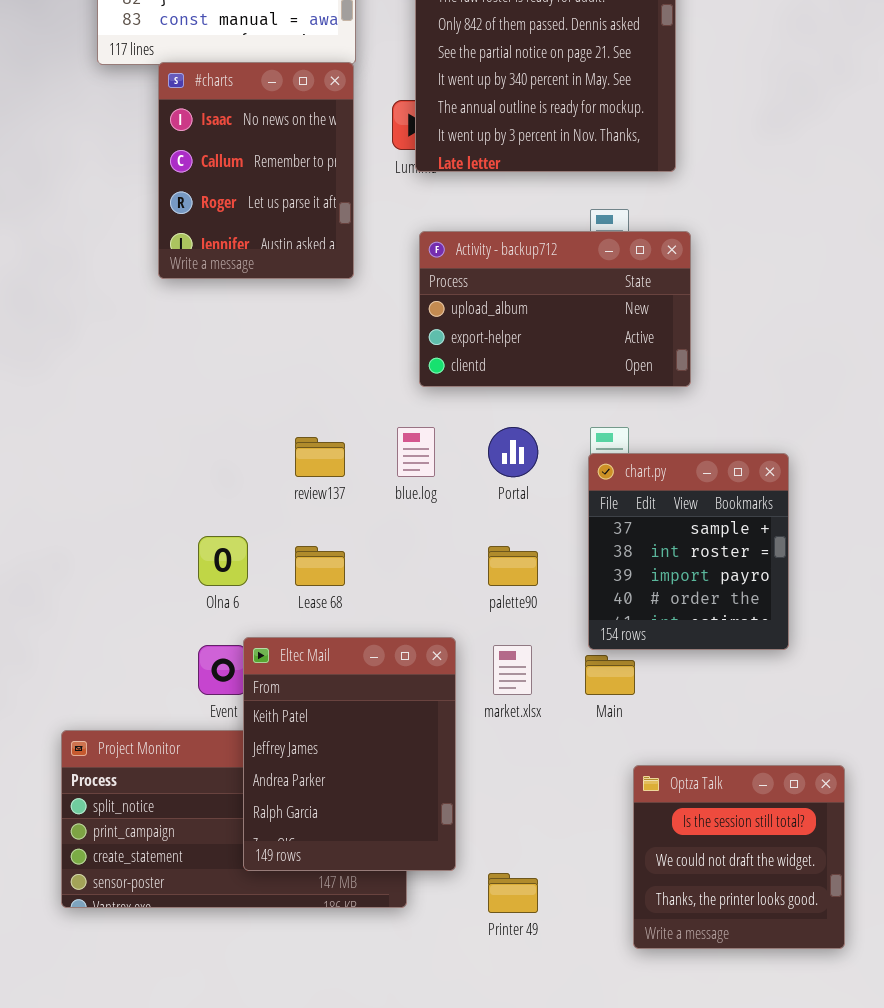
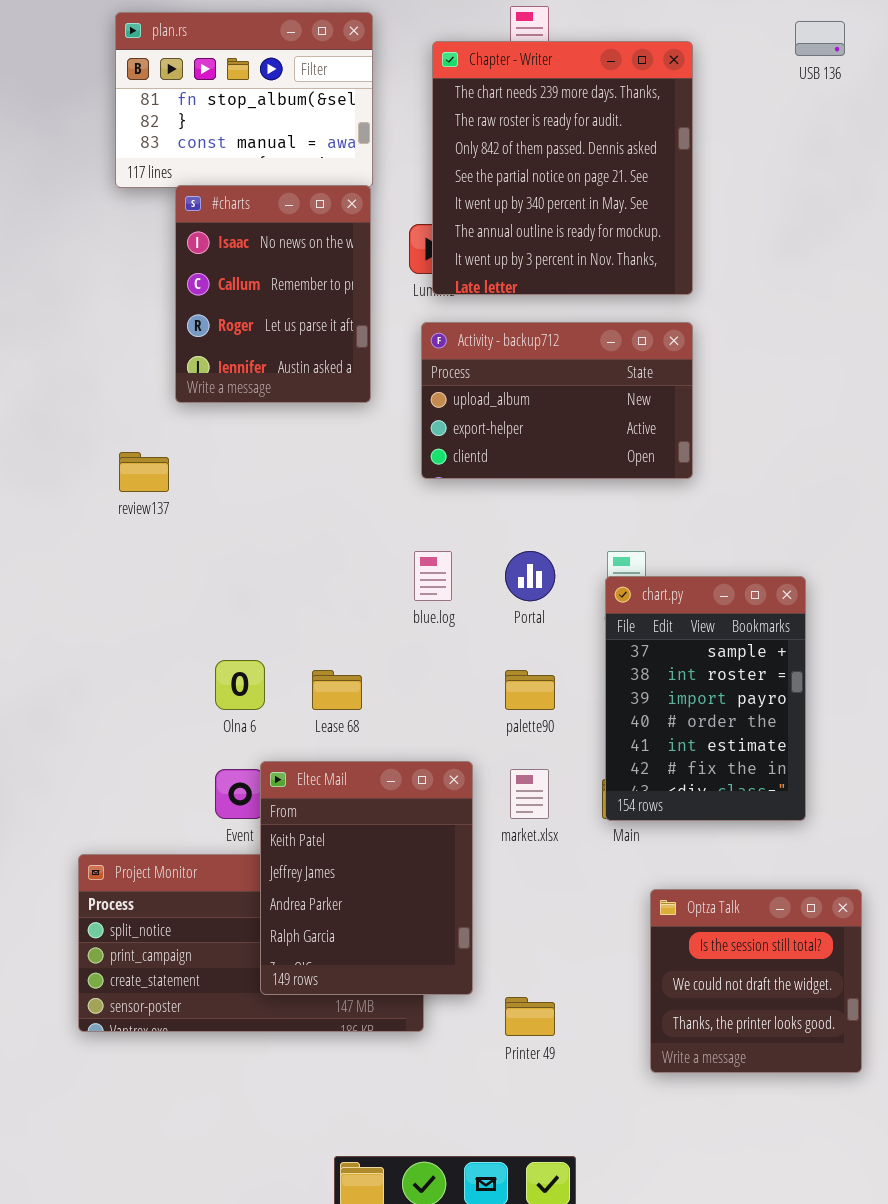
Activity - backup712: [419,231,691,387] -> [421,322,693,479], moved
review137: [295,437,345,477] -> [119,452,169,492], moved
chart.py: [588,453,789,650] -> [605,576,806,821], resized

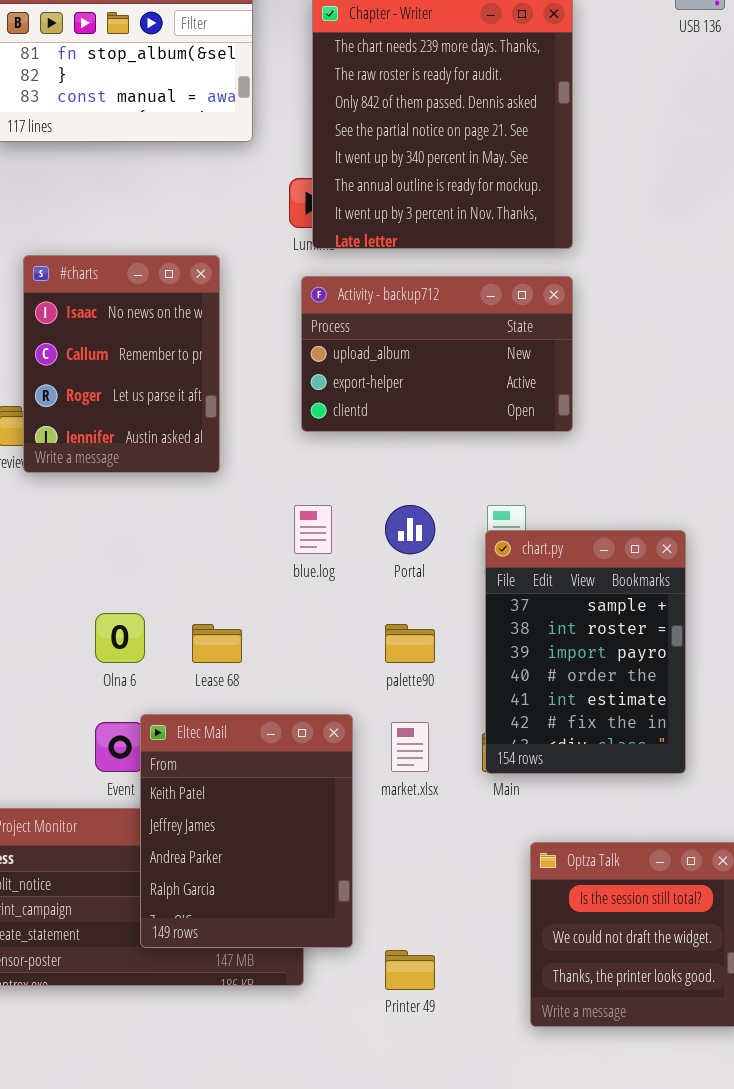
#charts: [175,185,371,403] -> [23,255,220,473], moved

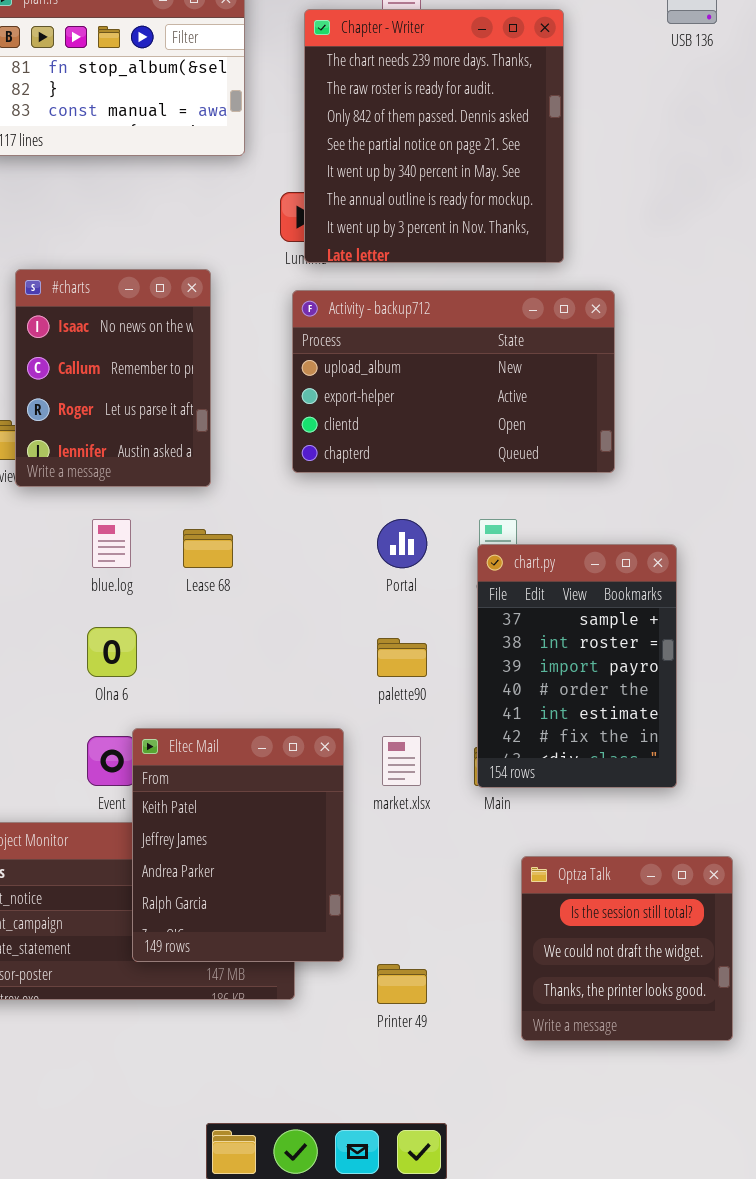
Activity - backup712: [301,276,573,432] -> [292,290,615,473], resized
blue.log: [294,505,332,554] -> [92,519,131,568], moved
Lease 68: [192,624,242,663] -> [183,529,233,568], moved

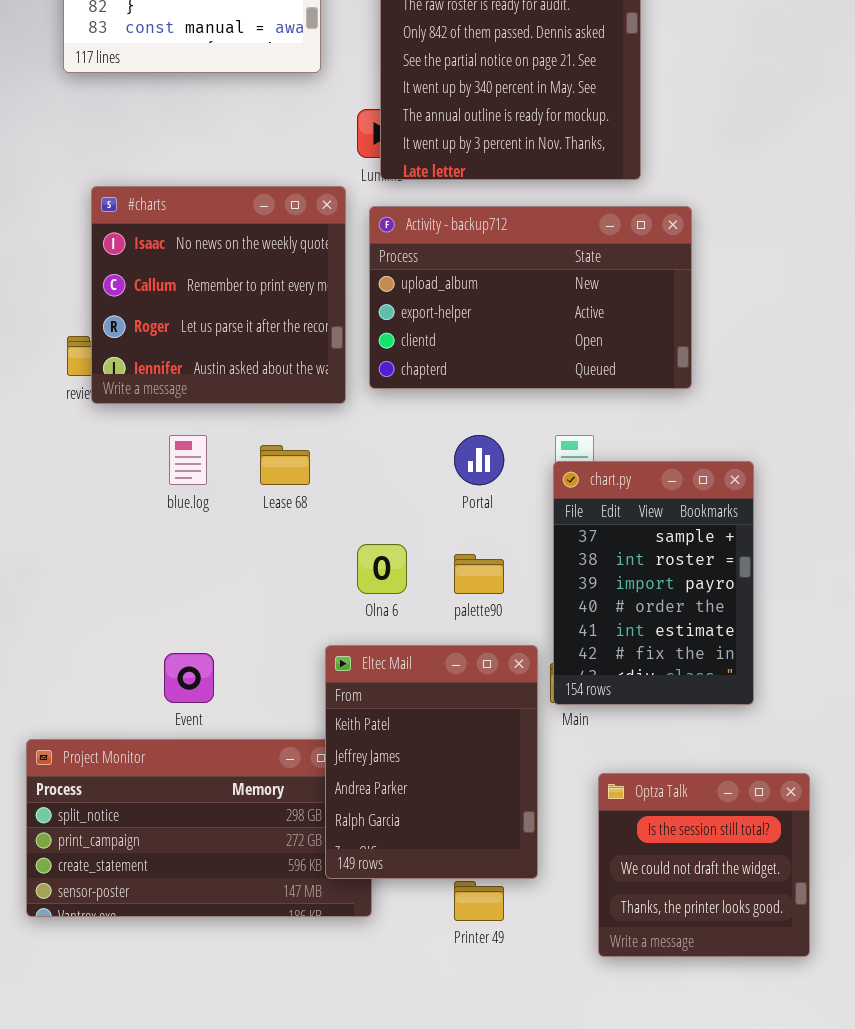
#charts: [15,269,211,487] -> [91,186,346,404], resized
Olna 6: [87,627,137,677] -> [357,544,407,594], moved
Eltec Mail: [132,728,344,962] -> [325,645,538,879], moved

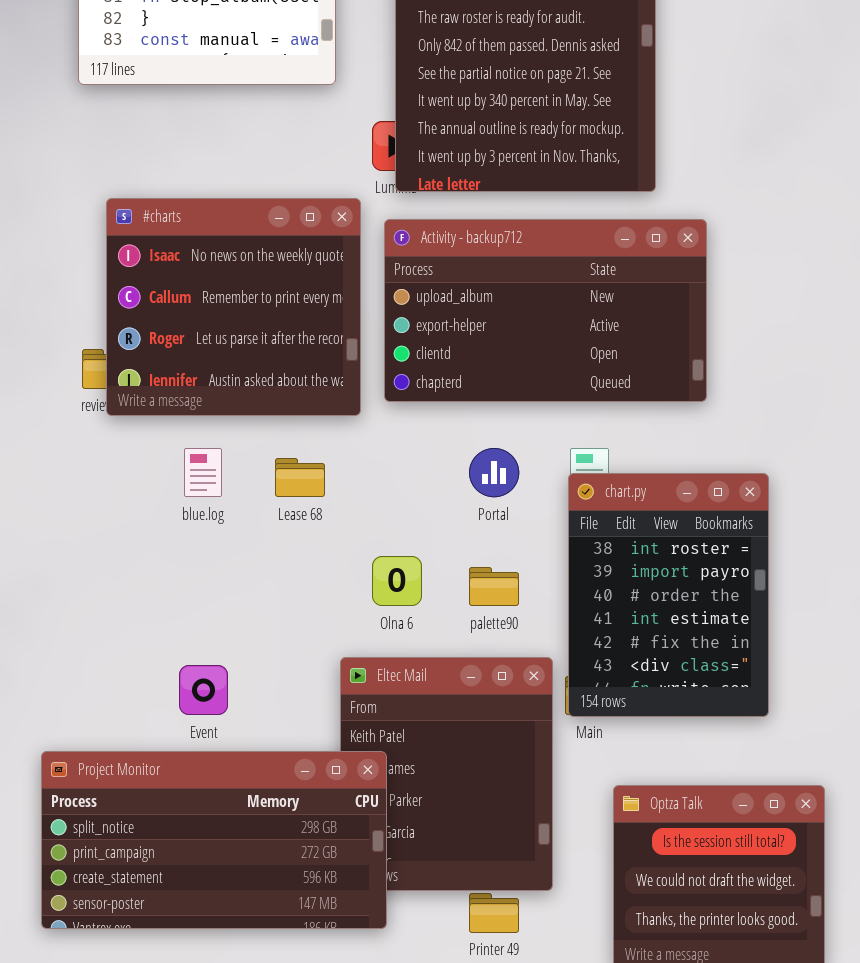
chart.py: [553,461,754,705] -> [568,473,769,717], scrolled down 1 row
Project Monitor: [26,739,372,917] -> [41,751,387,929], raised

